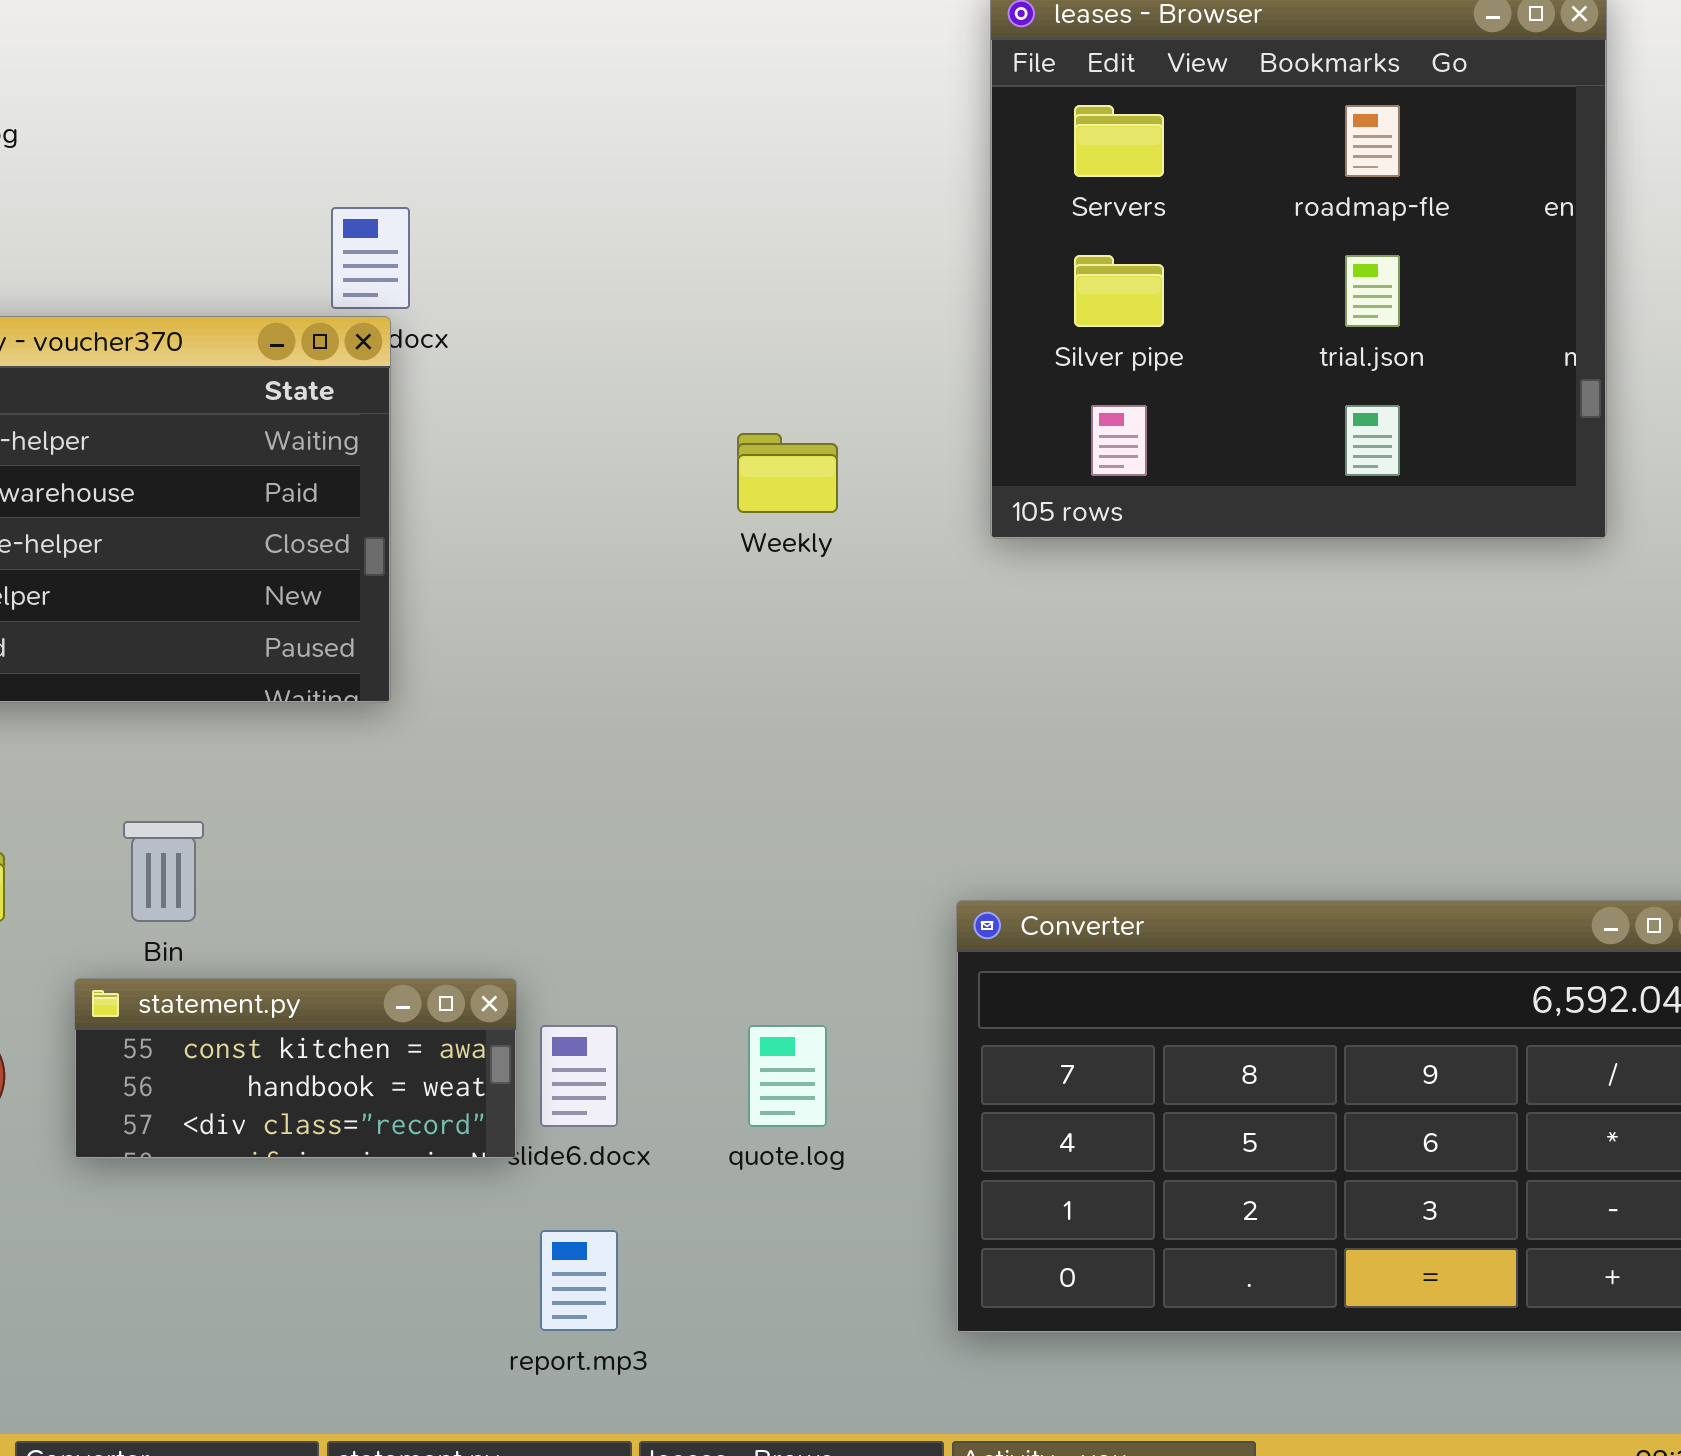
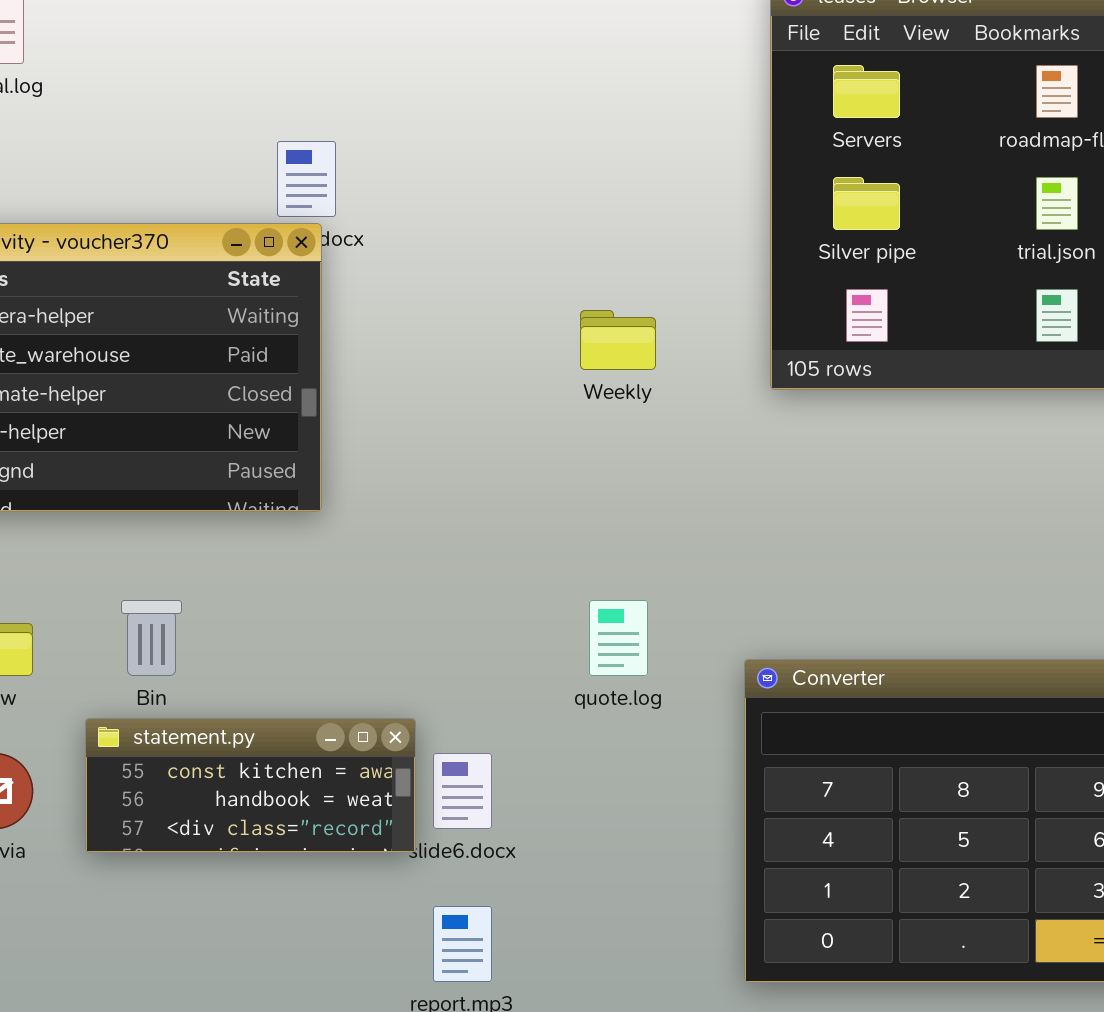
quote.log: [748,1025,827,1127] -> [589,600,648,676], moved

